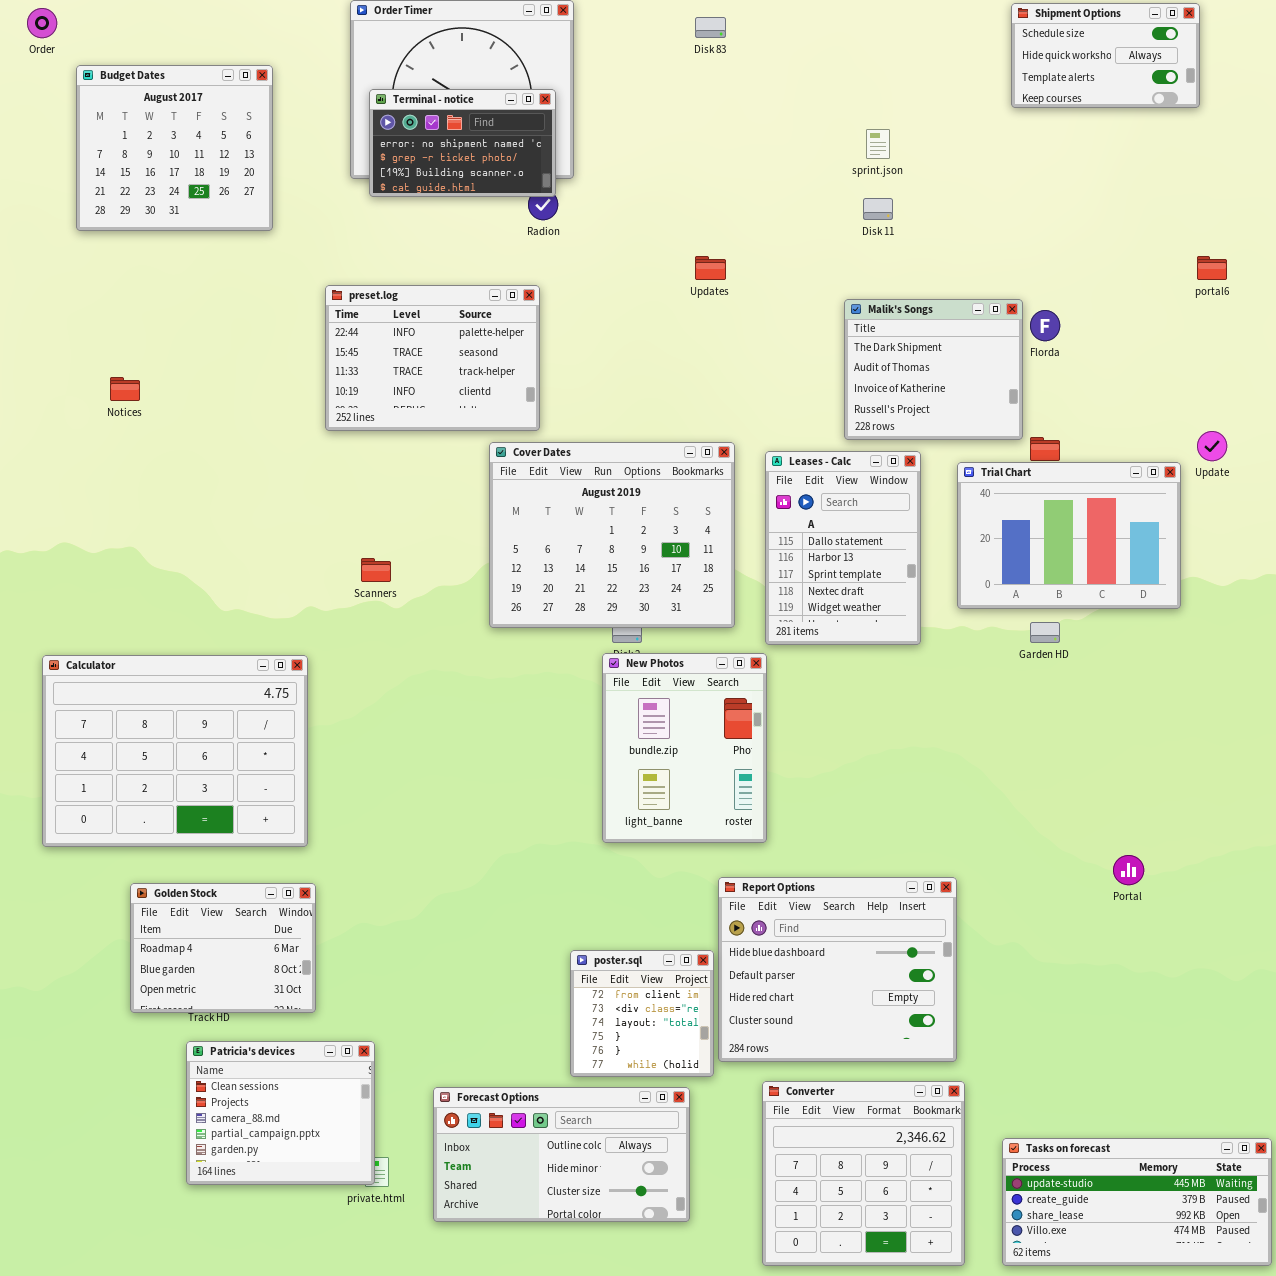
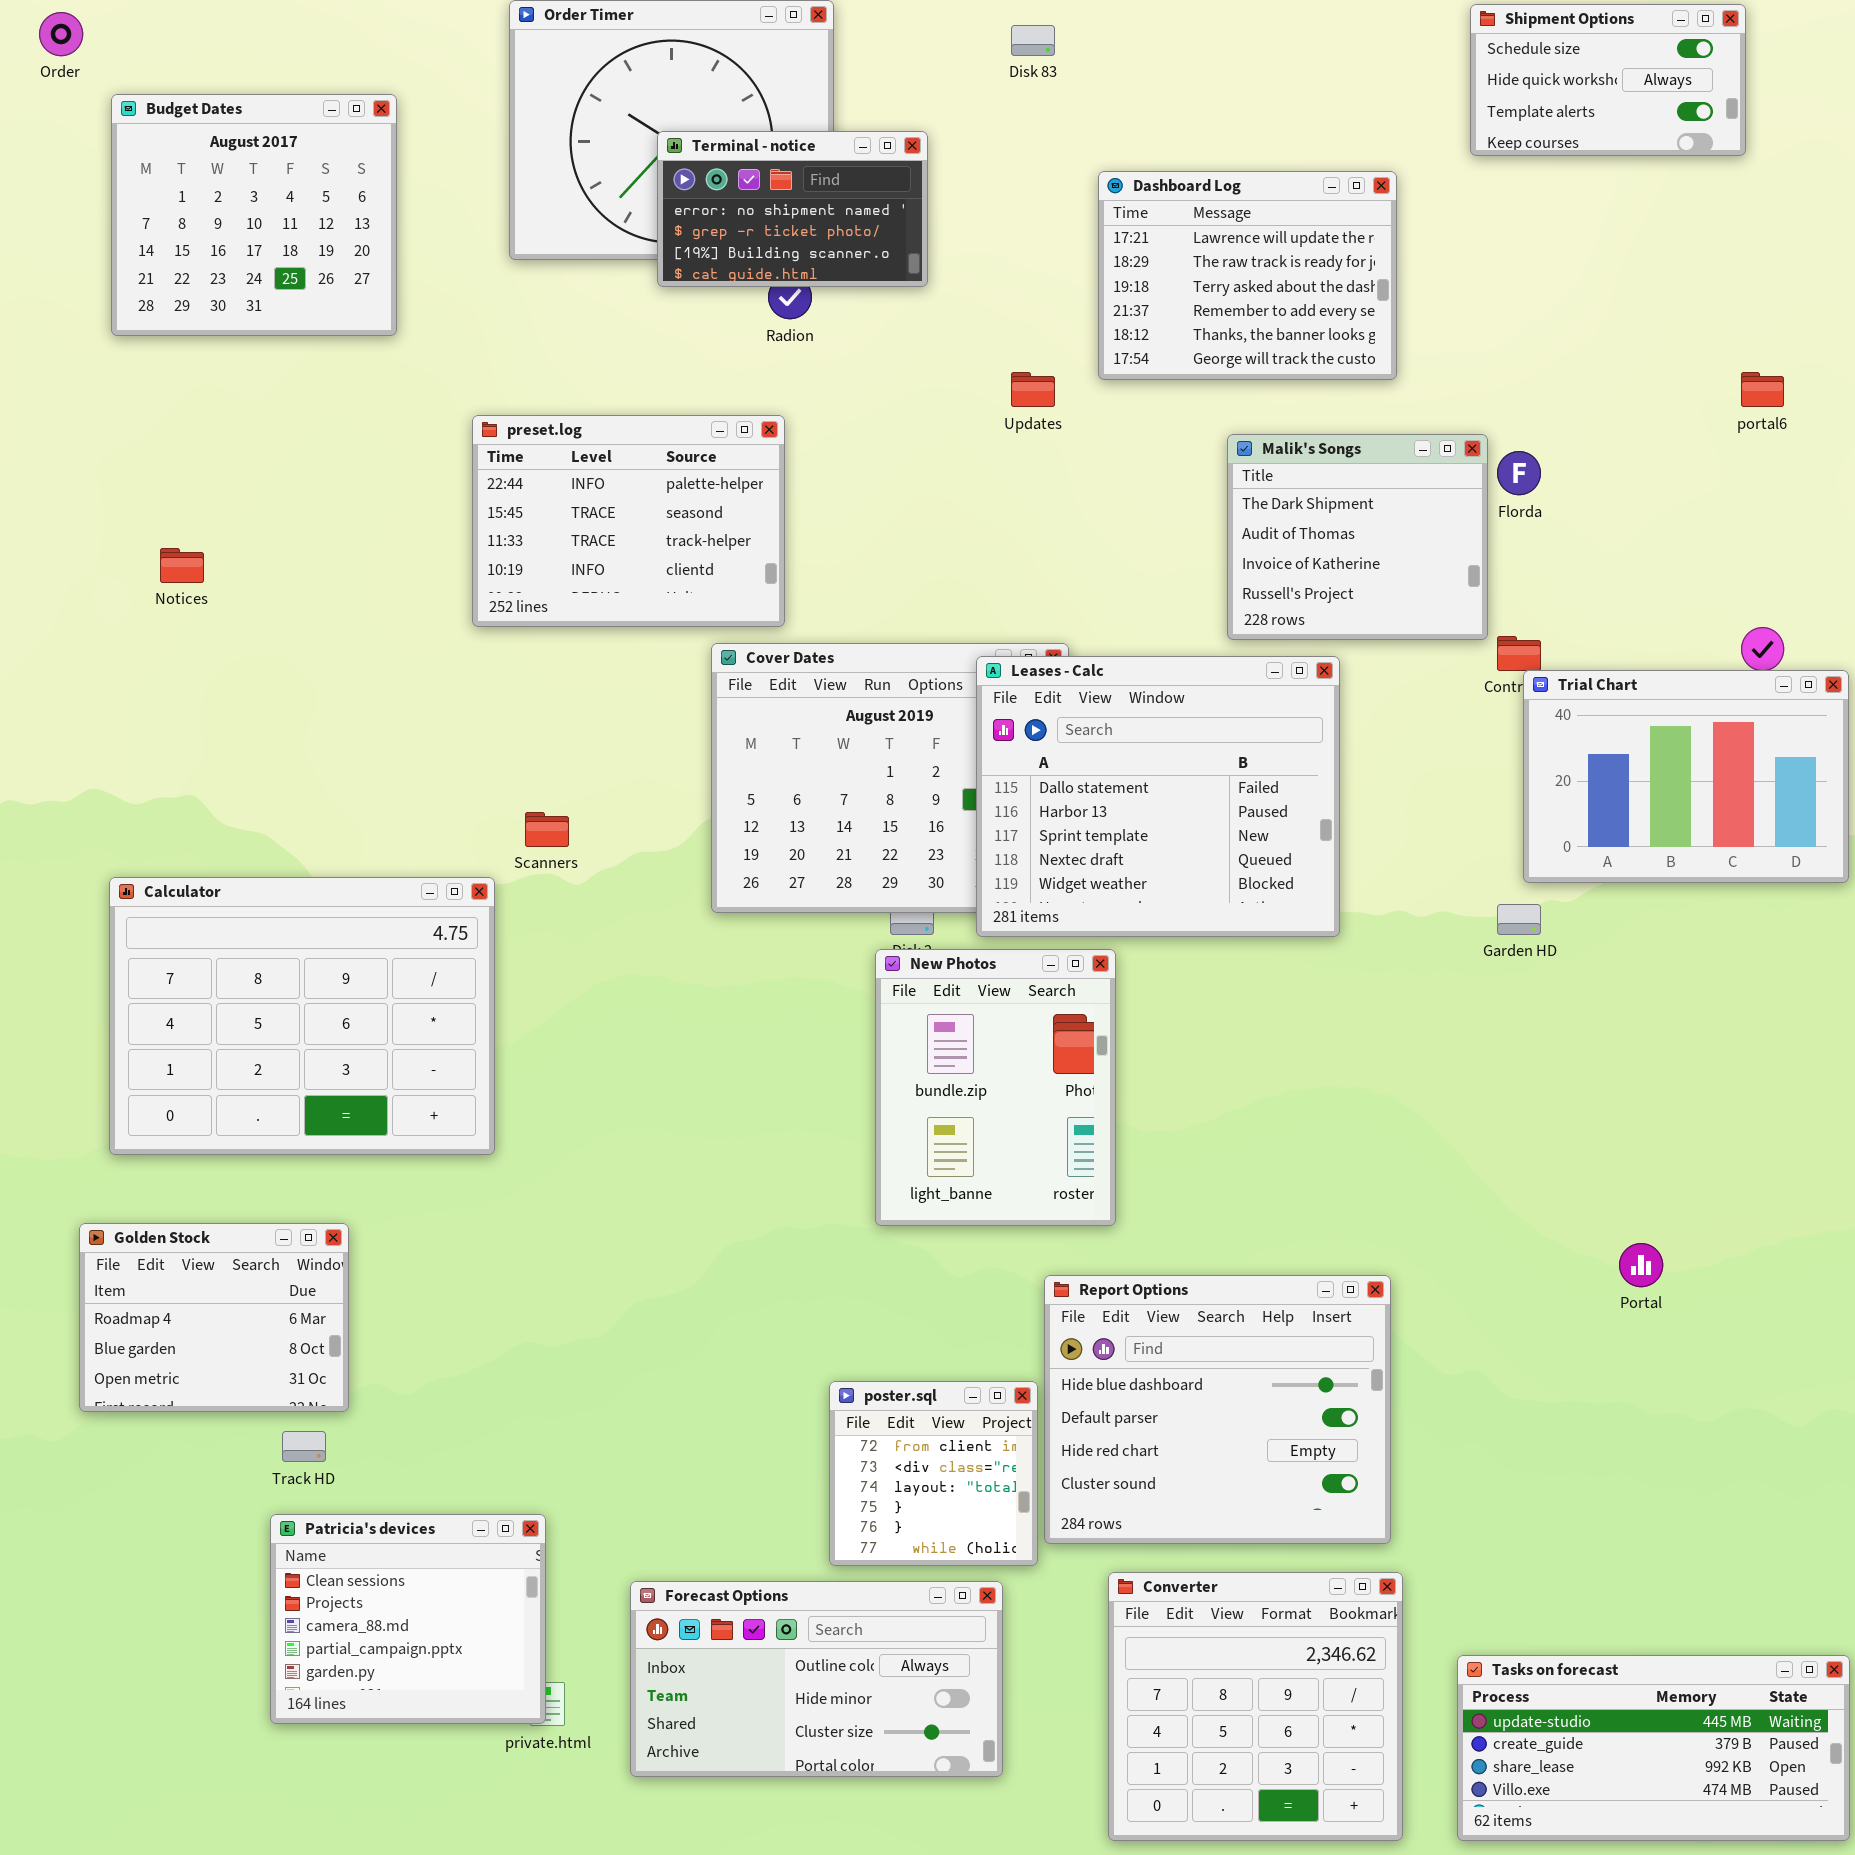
Terminal - notice: [369,89,556,197] -> [657,131,928,287], moved
Dashboard Log: none -> [1098,171,1397,380], opened
Leases - Calc: [765,451,921,645] -> [976,656,1340,937], resized
Trial Chart: [957,462,1181,609] -> [1523,670,1849,883], moved
Calculator: [42,655,308,847] -> [109,877,495,1155], moved
Golden Stock: [130,883,316,1013] -> [79,1223,349,1412], moved

